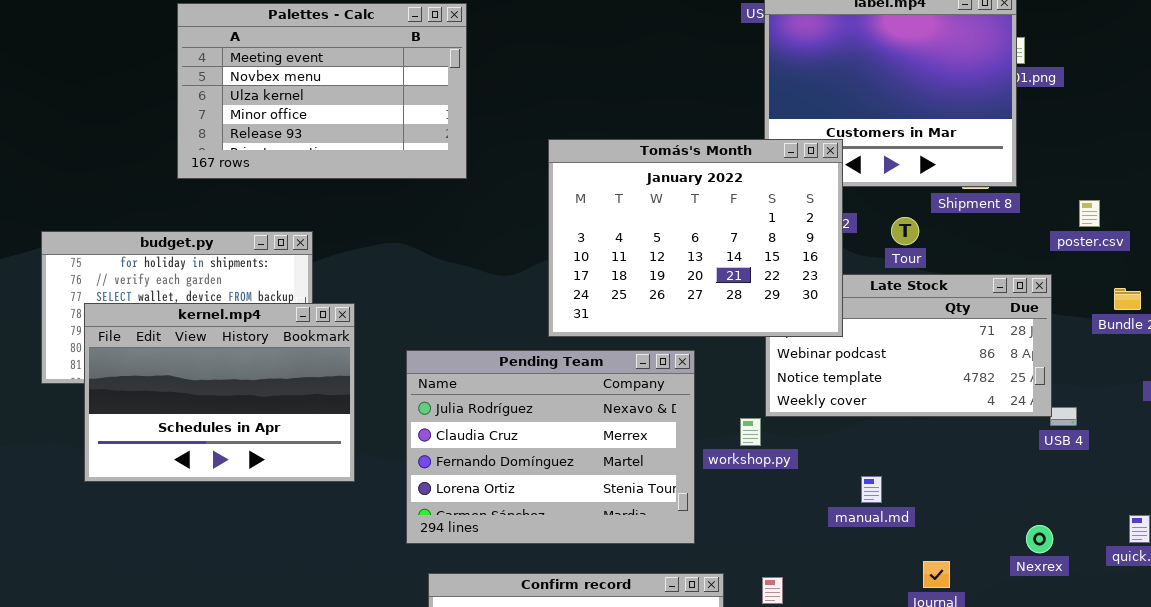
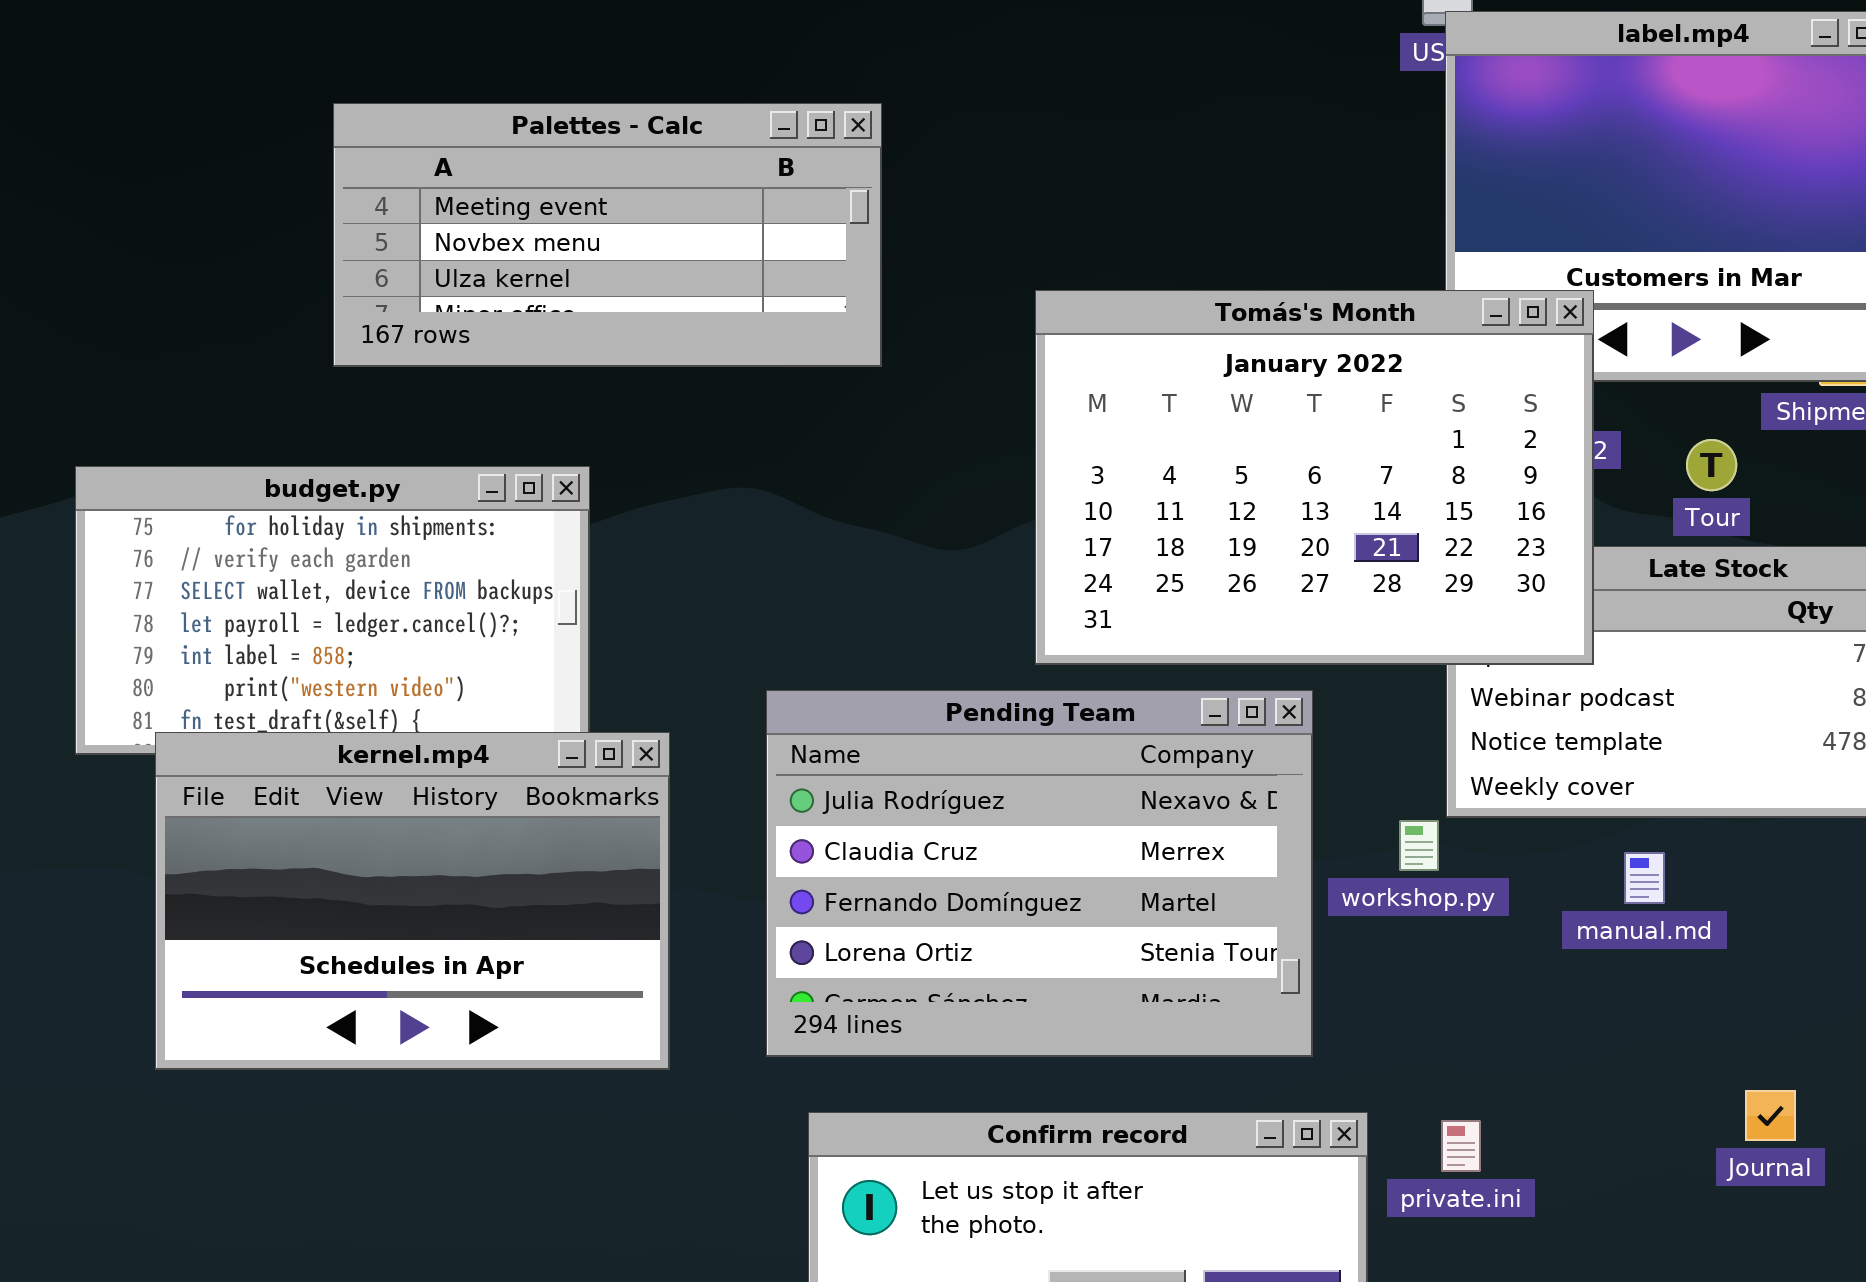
Palettes - Calc: [177,3,467,179] -> [333,103,882,367], resized
kernel.mp4: [84,303,355,482] -> [155,732,670,1070], moved
manual.md: [861,476,882,503] -> [1624,852,1665,904], moved

